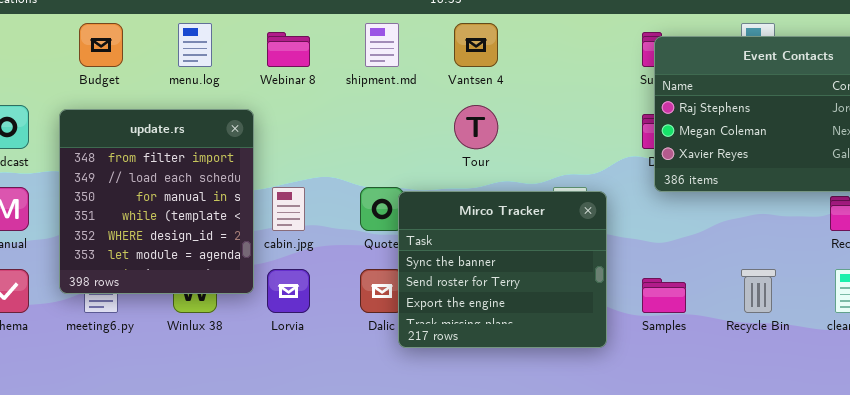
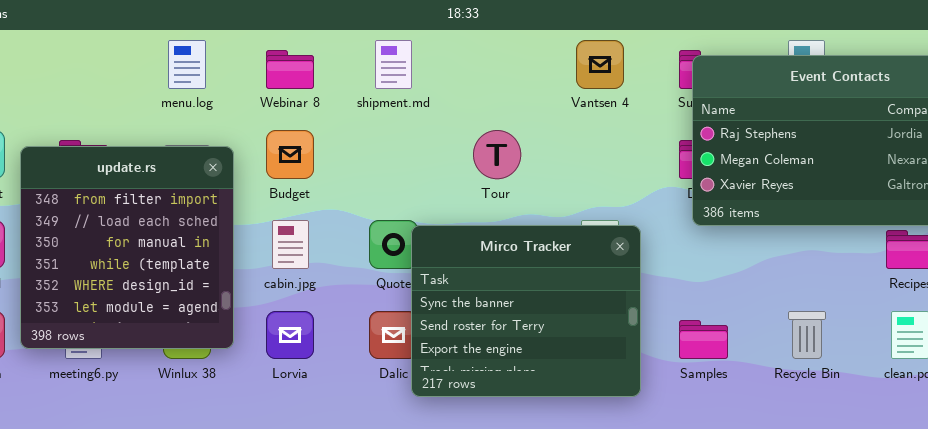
Budget: [79,23,123,67] -> [266,130,314,179], moved
Vantsen 4: [454,23,498,67] -> [576,40,624,89], moved
update.rs: [59,109,254,294] -> [20,146,234,349], moved

